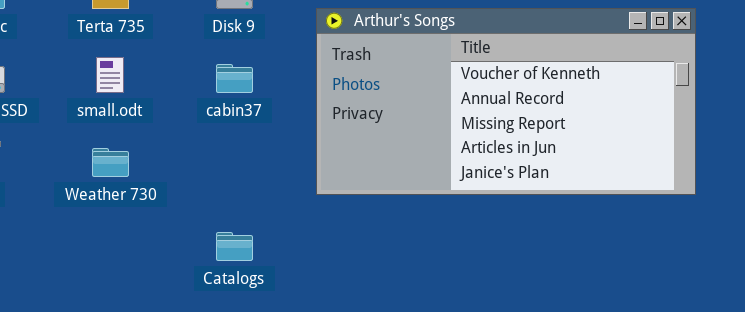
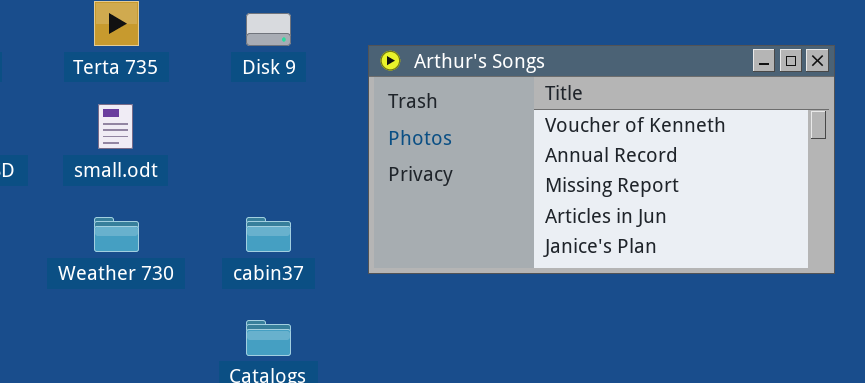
cabin37: [216,64,253,93] -> [246,217,291,252], moved

